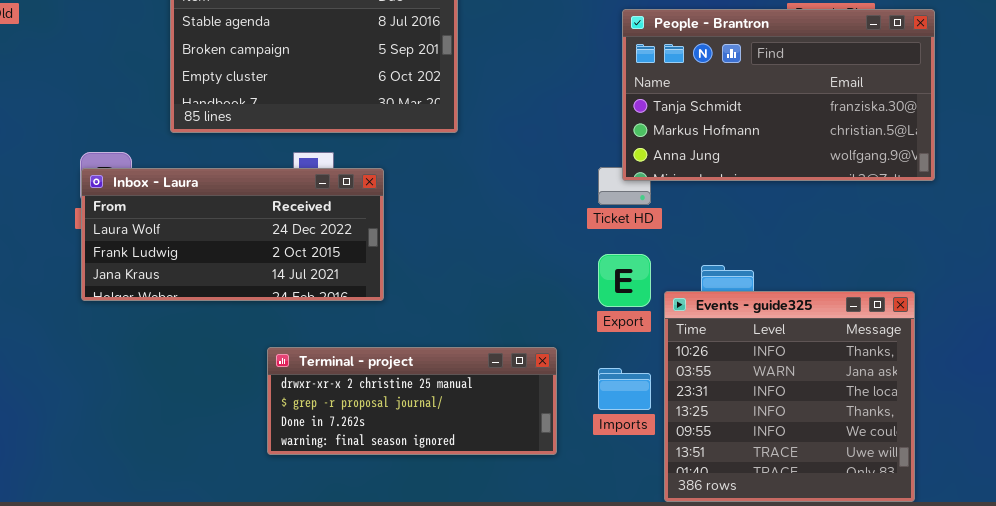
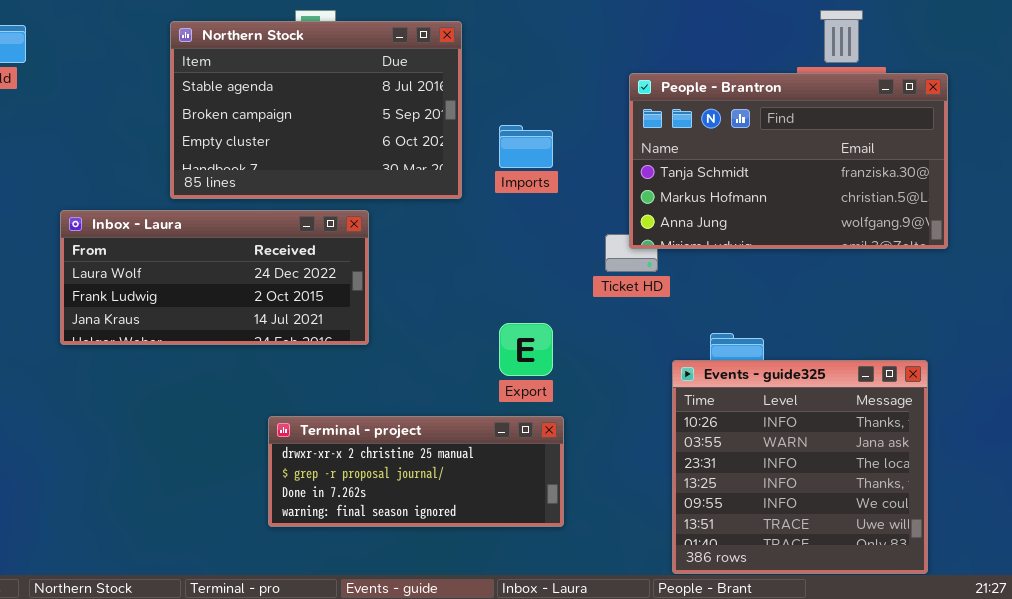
Inbox - Laura: [81,168,384,301] -> [60,210,369,345], moved
Export: [598,254,651,307] -> [499,323,553,376], moved
Imports: [598,368,651,410] -> [499,125,553,168], moved

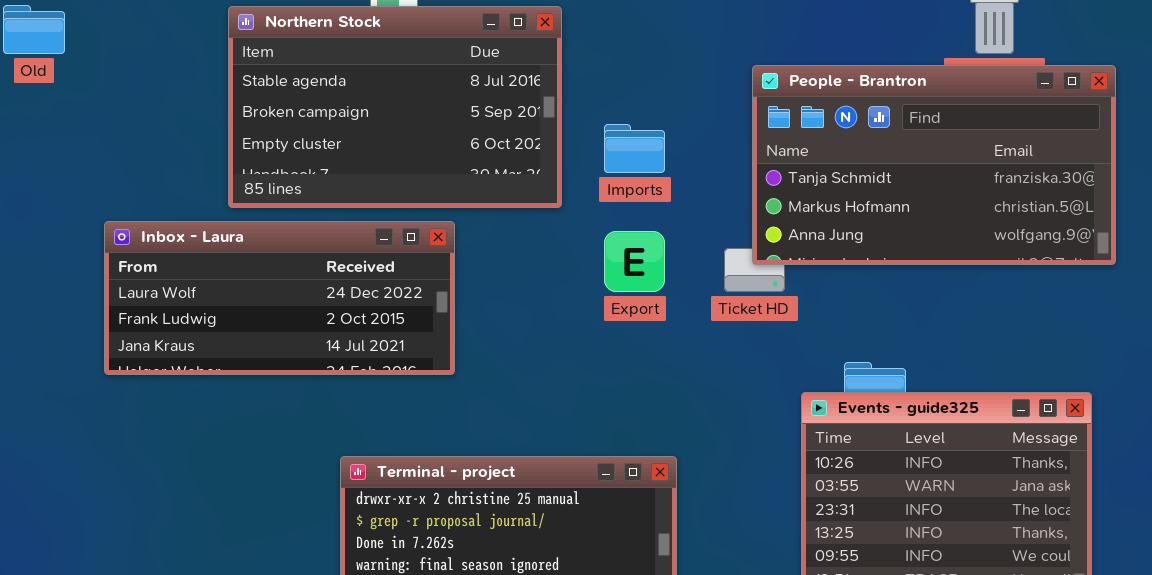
Export: [499,323,553,376] -> [604,231,665,292], moved

